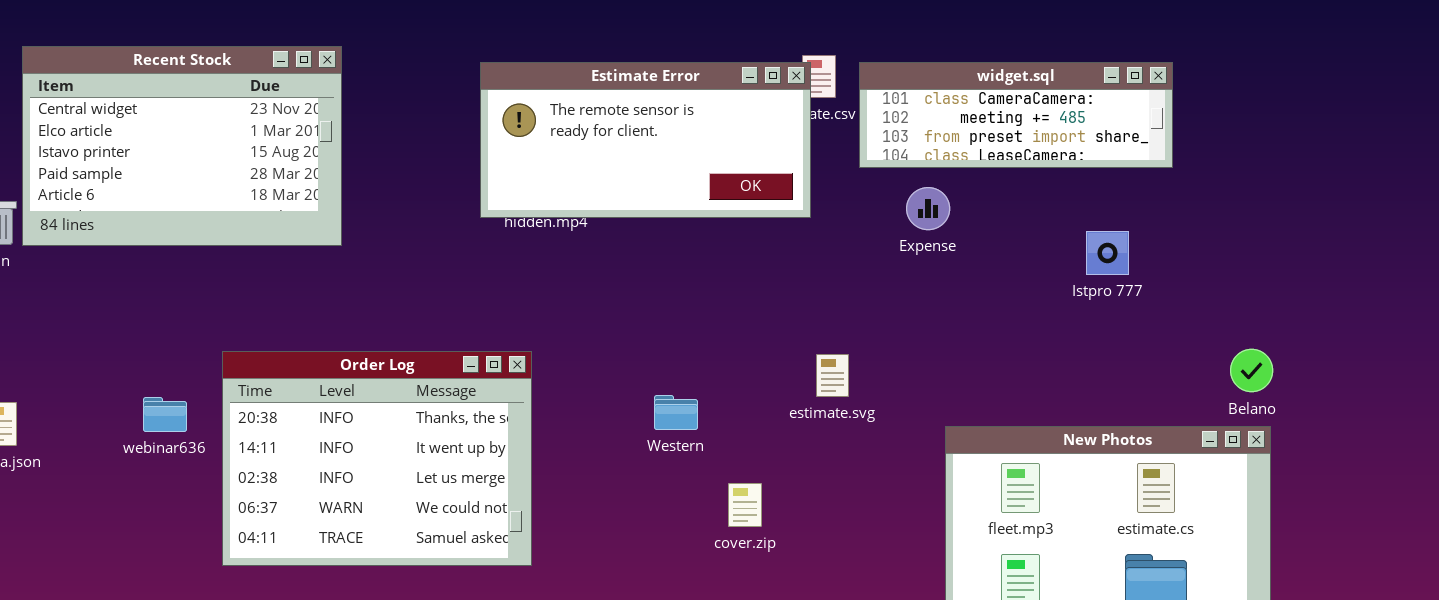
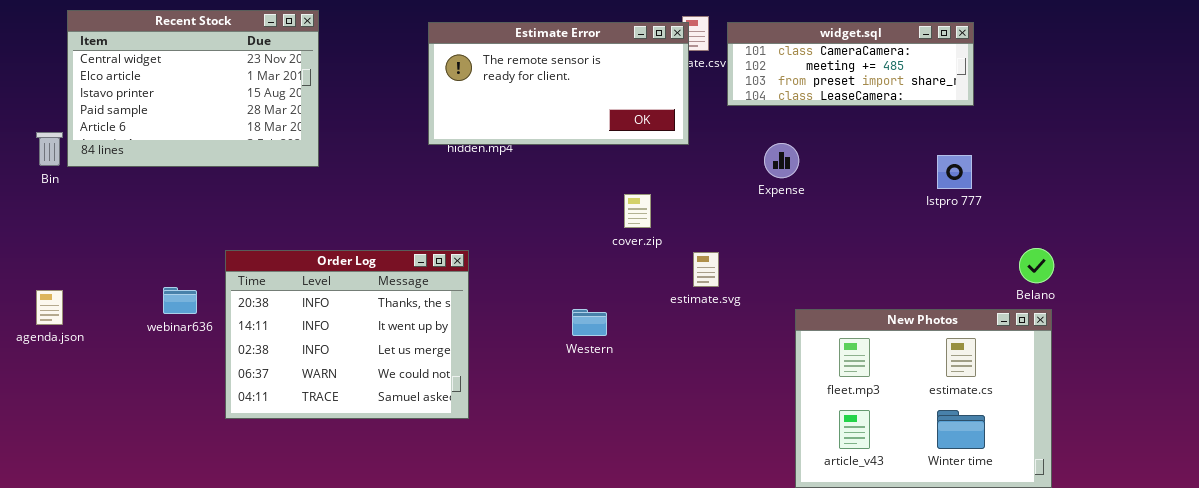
Expense: [906,187,950,230] -> [764,143,799,178], moved
Istpro 777: [1086,231,1129,275] -> [937,155,972,189], moved
Western: [654,395,698,430] -> [572,309,607,336], moved
cover.zip: [728,483,762,527] -> [624,194,651,228], moved

